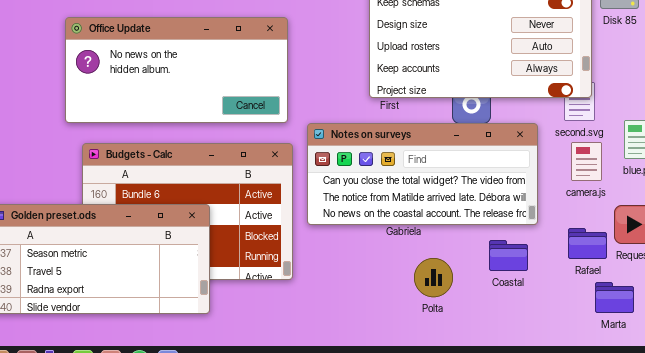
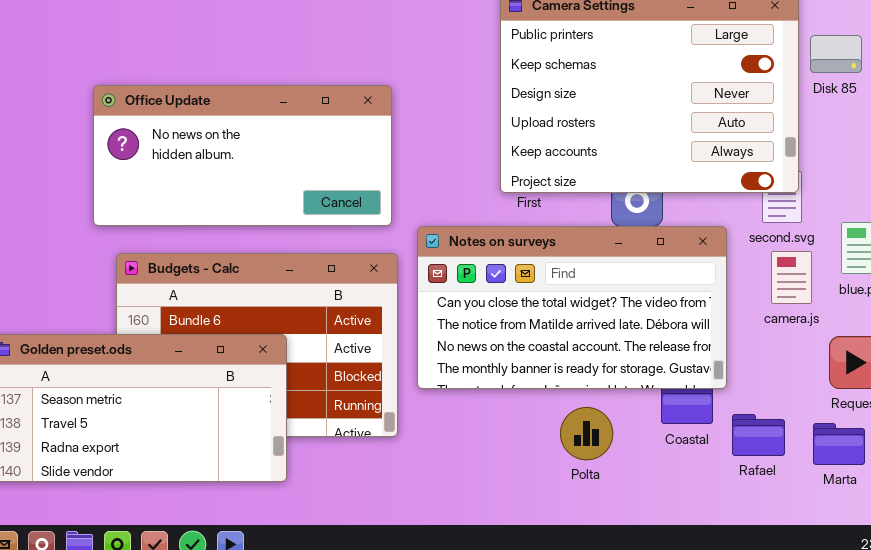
Notes on surveys: [307,123,538,225] -> [417,226,727,389], resized
Rafael: [568,228,607,259] -> [732,414,785,456], moved
Marta: [595,282,634,313] -> [813,423,865,465], moved

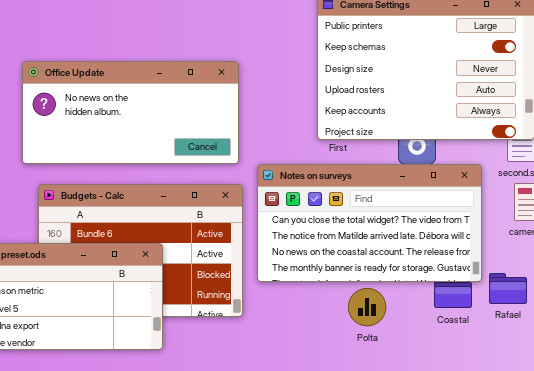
Polta: [560,407,613,460] -> [348,288,386,326], moved
Rafael: [732,414,785,456] -> [489,273,527,304], moved

